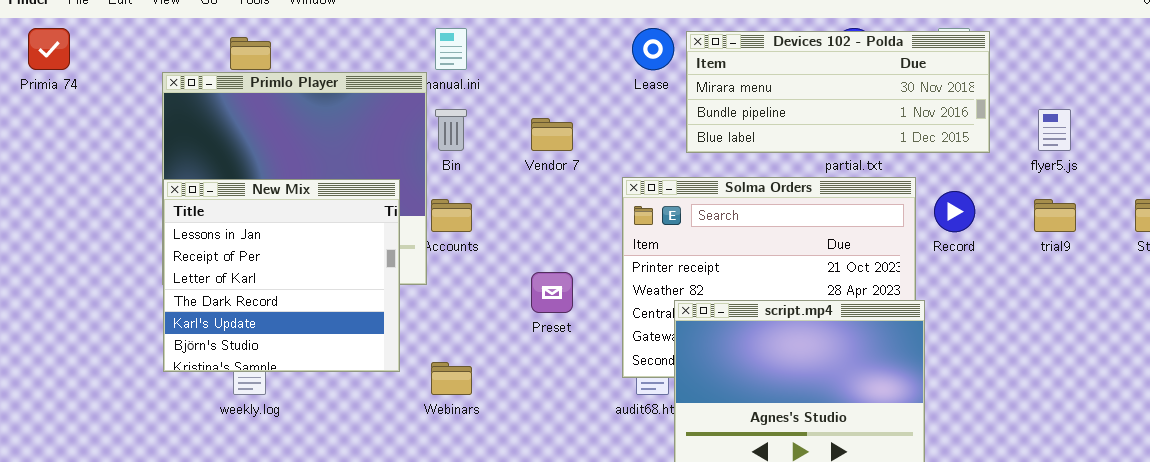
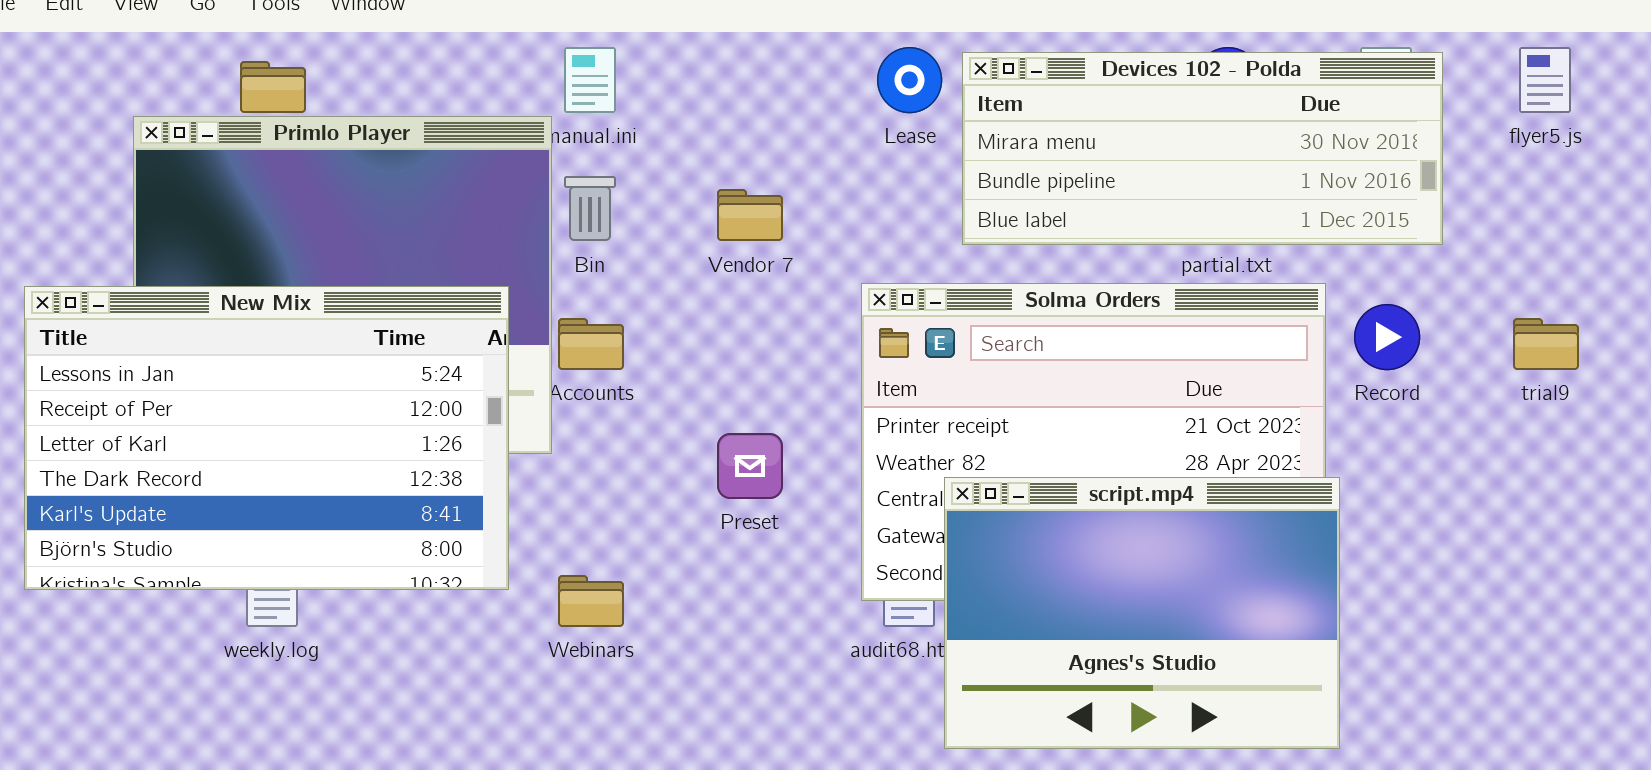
flyer5.js: [1038,109,1071,151] -> [1519,47,1571,113], moved
New Mix: [163,179,400,372] -> [24,286,509,590], resized

